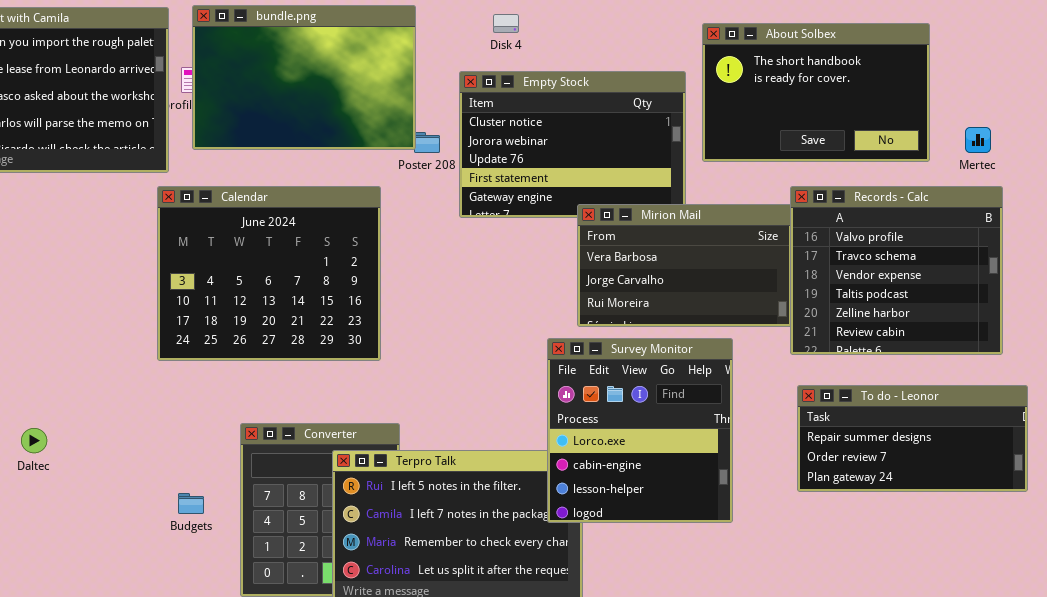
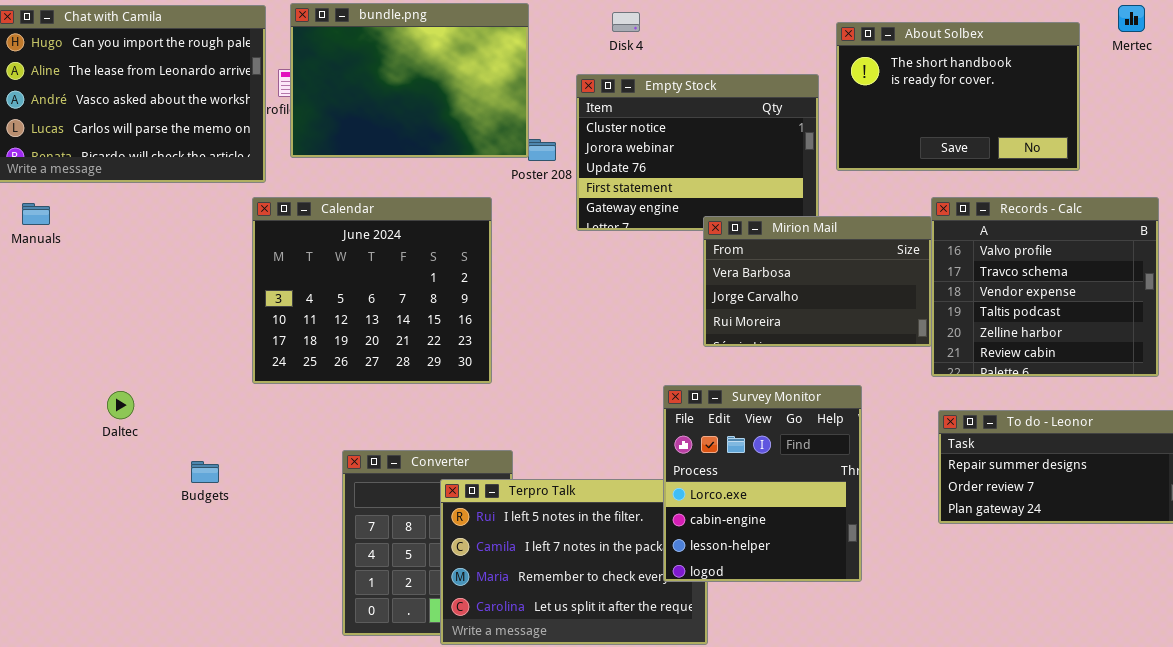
Mertec: [965,127,991,153] -> [1118,5,1145,32], moved
Survey Monitor: [547,338,733,523] -> [663,385,862,582], moved
Daltec: [21,428,47,453] -> [107,391,134,419], moved
Budgets: [178,493,204,514] -> [191,461,219,483], moved

